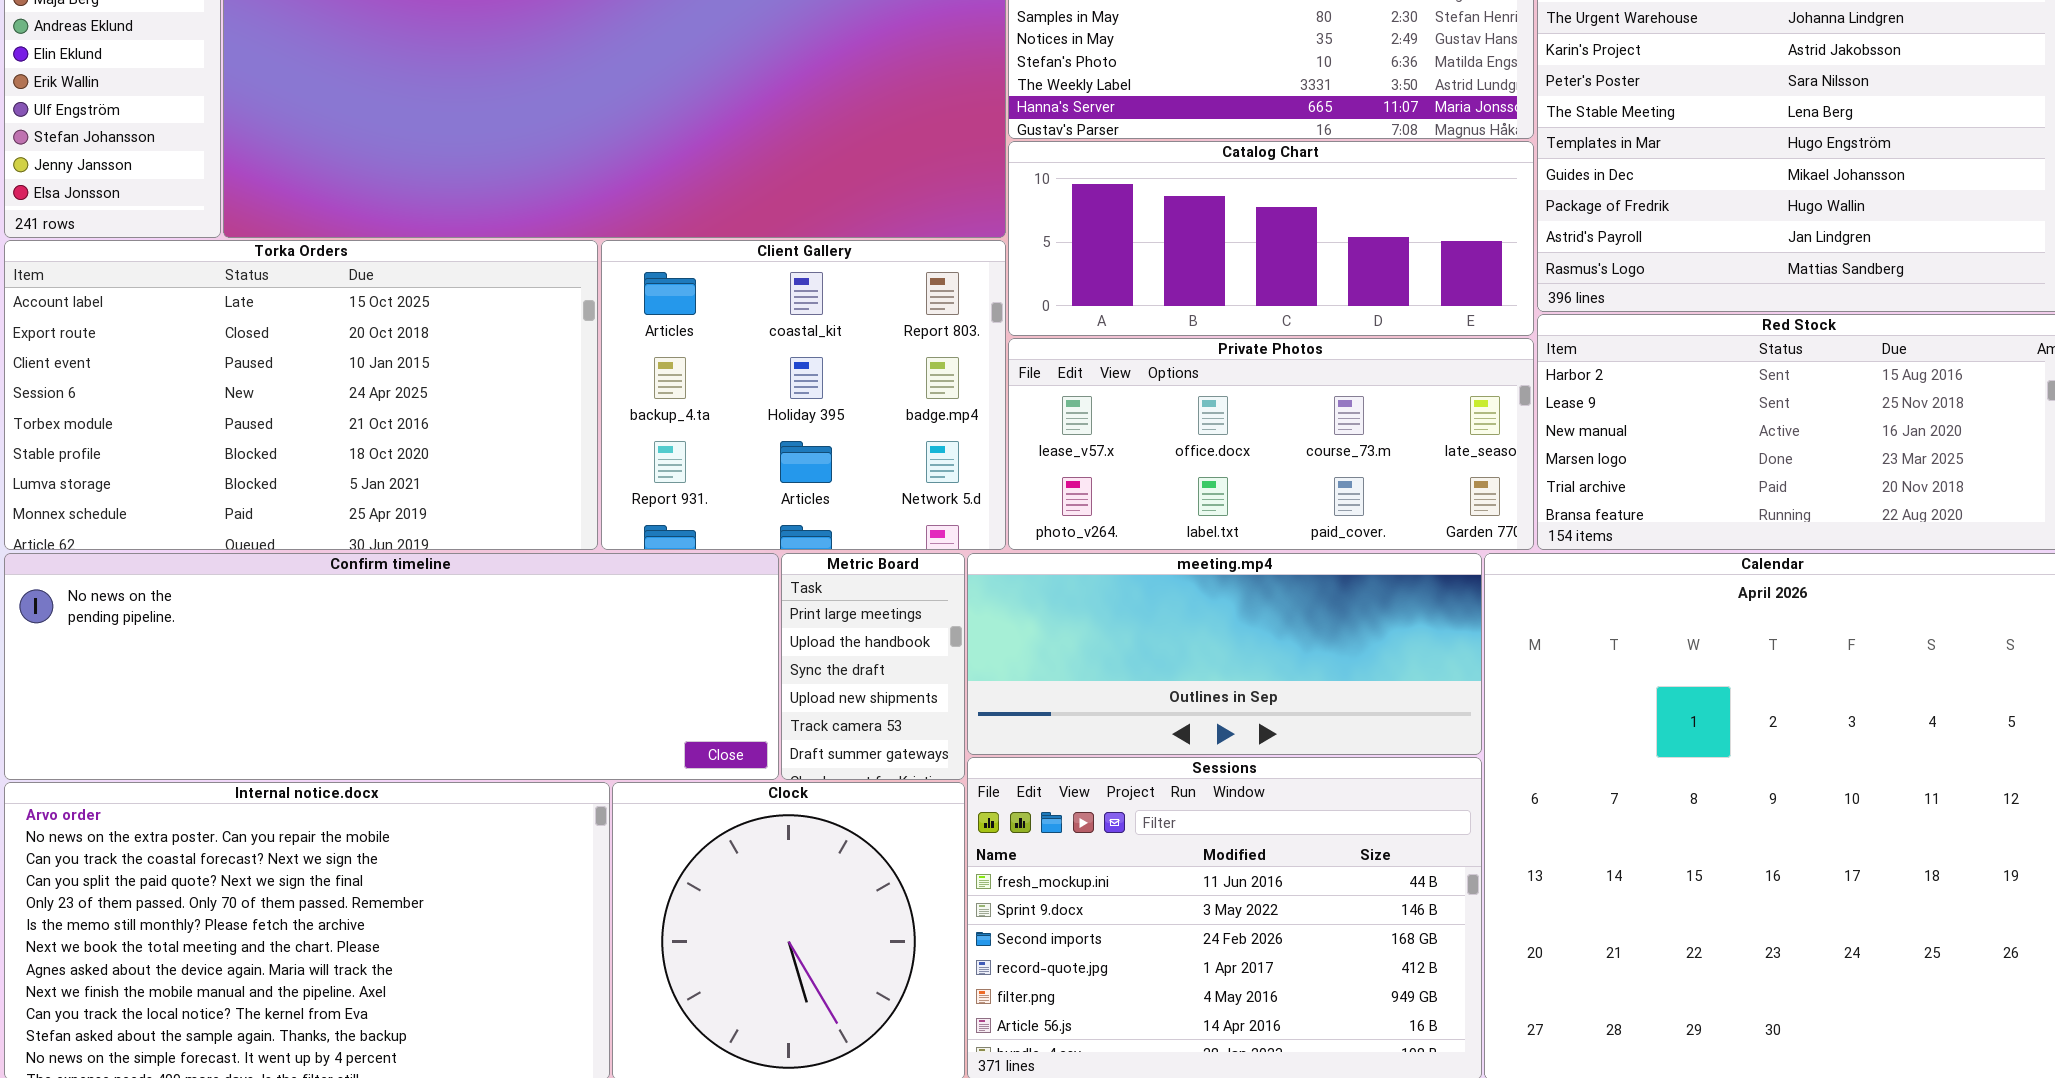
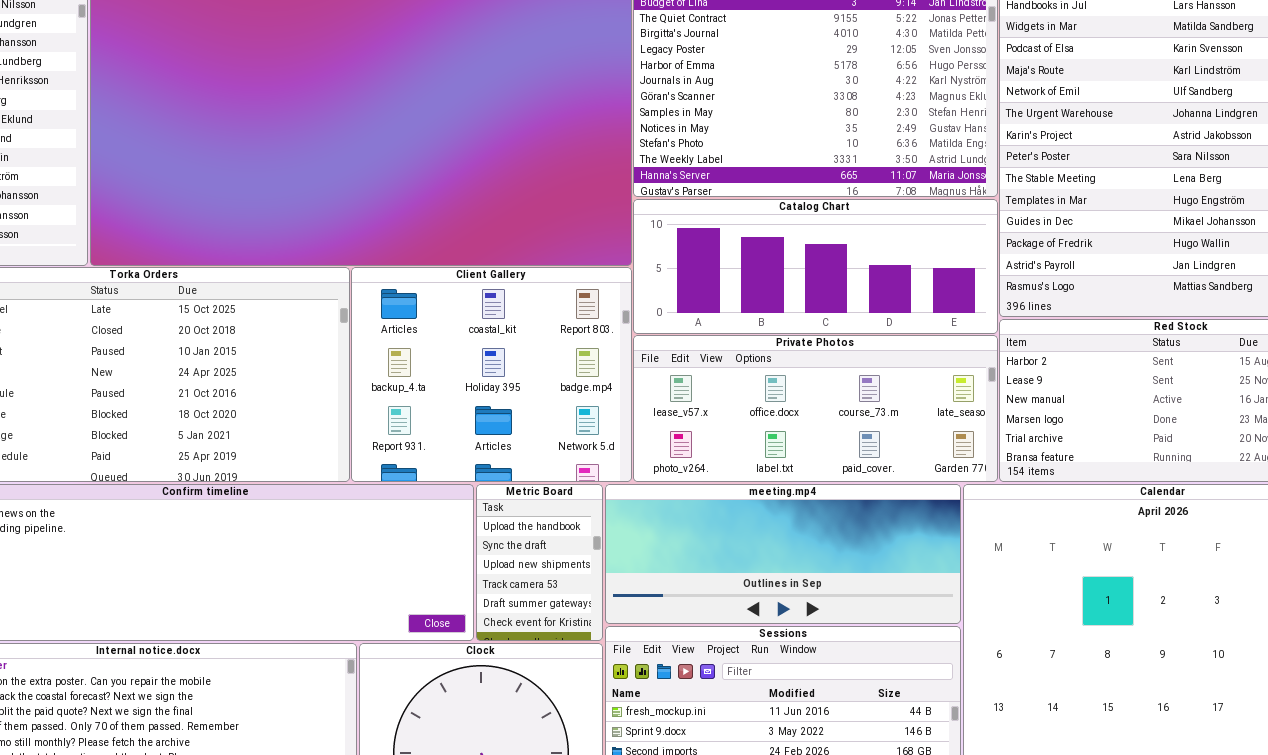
Metric Board: [781,553,965,780] -> [476,484,603,641], scrolled down 1 row

